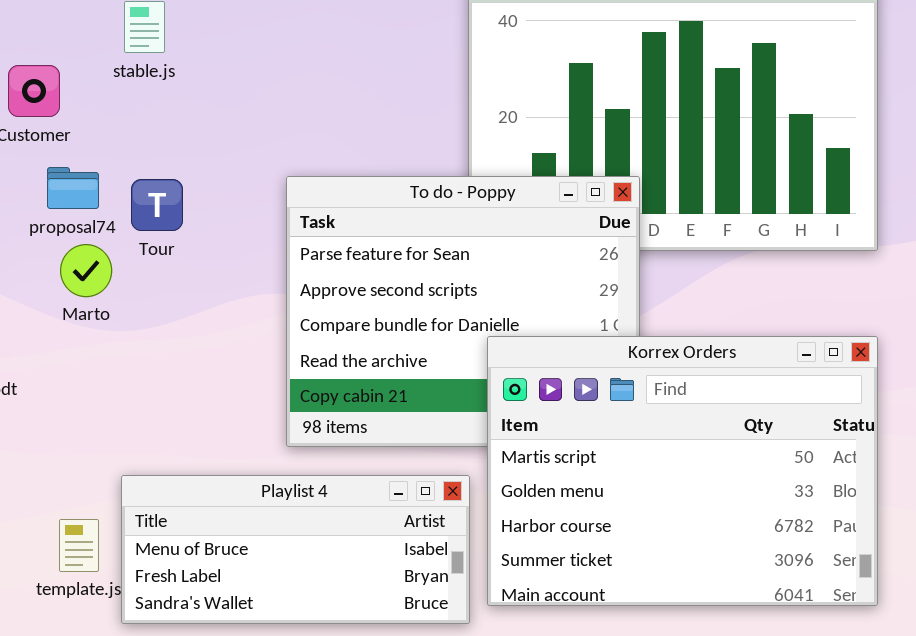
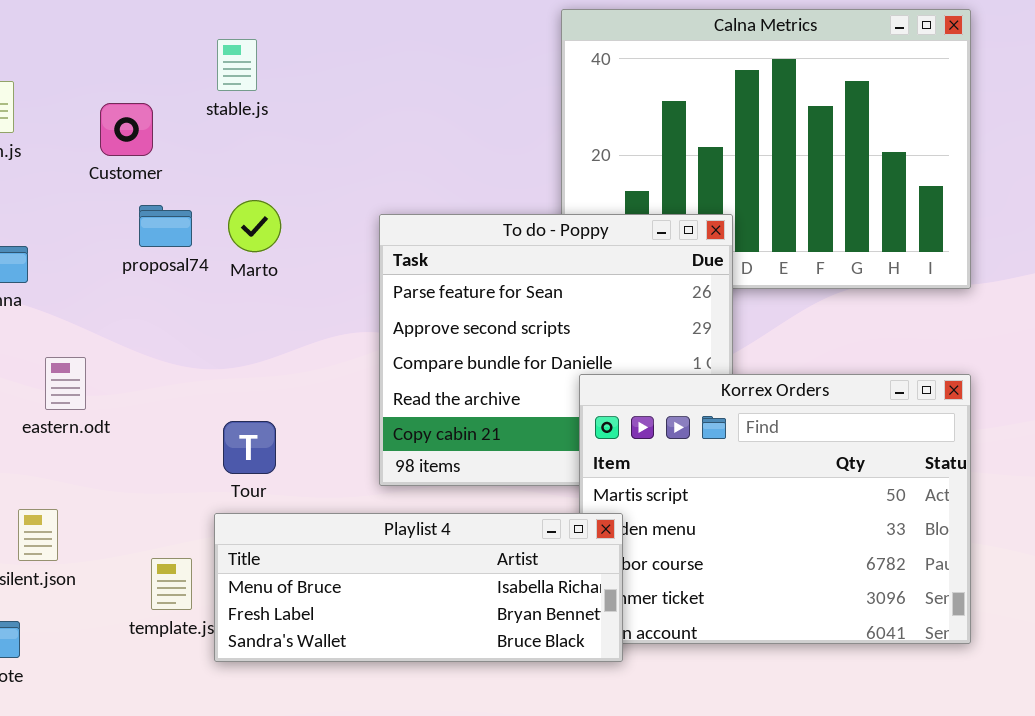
Tour: [131,179,183,231] -> [223,421,276,474], moved
Marto: [60,244,112,297] -> [228,200,281,252], moved
Playlist 4: [121,475,470,624] -> [214,513,623,662], resized

